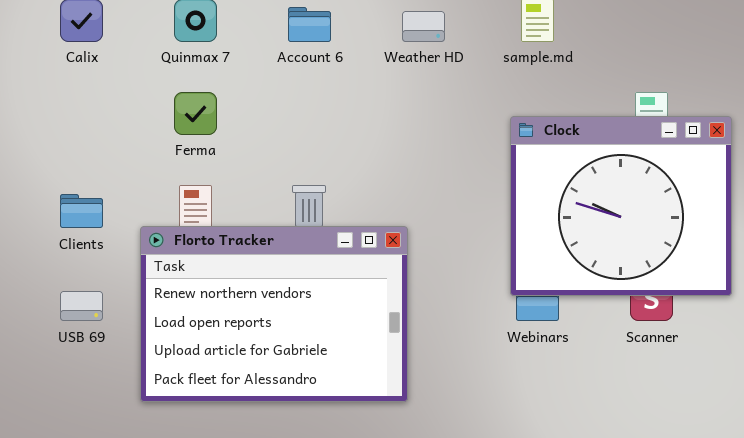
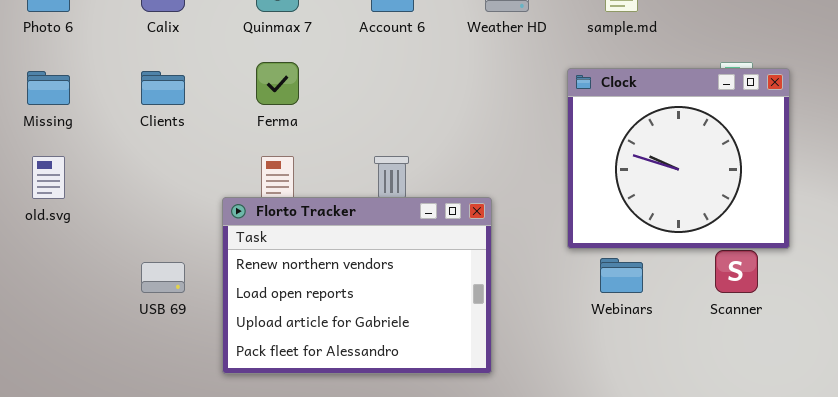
Clock: [510,116,732,296] -> [567,68,790,249], moved
Clients: [60,194,103,228] -> [141,71,185,105], moved

